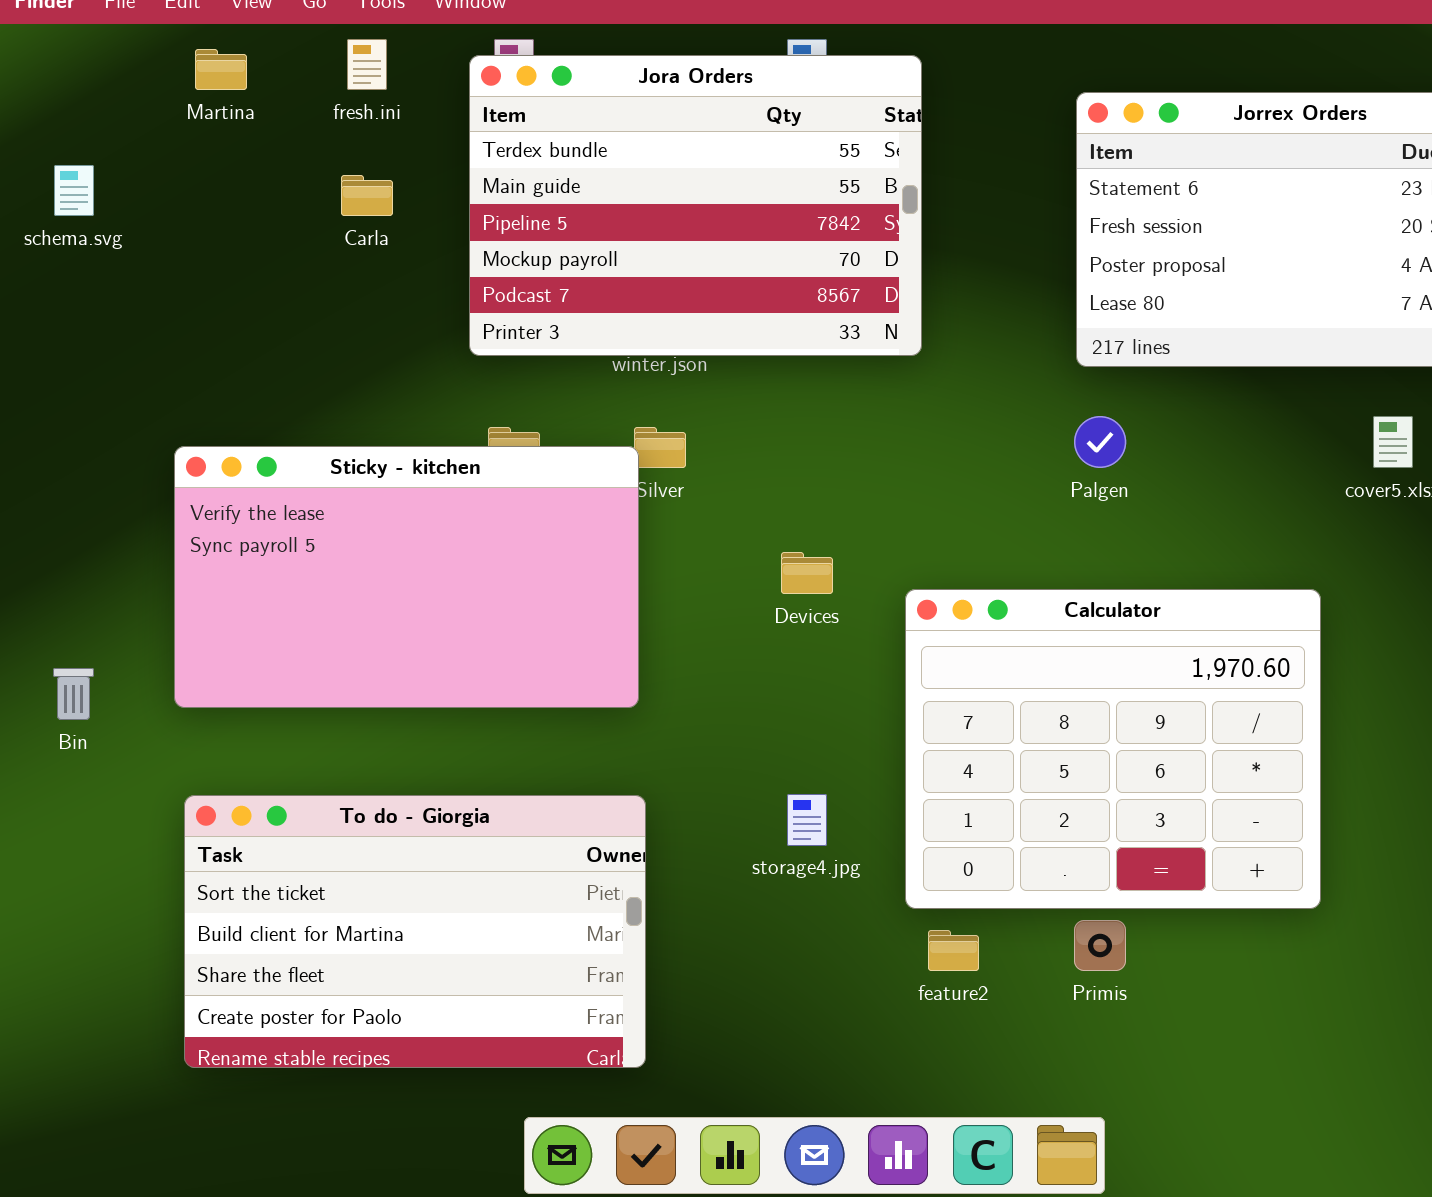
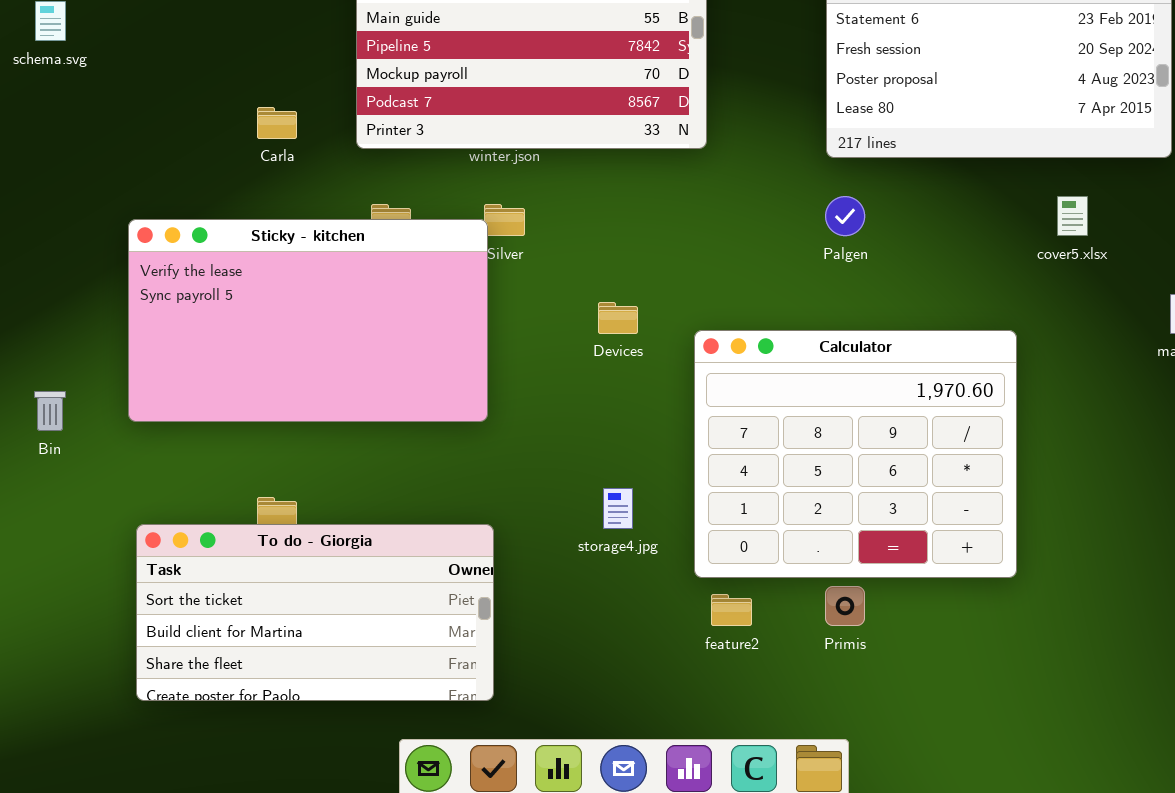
Carla: [341,175,393,216] -> [257,107,297,139], moved
To do - Giorgia: [184,795,646,1068] -> [136,524,494,701], resized

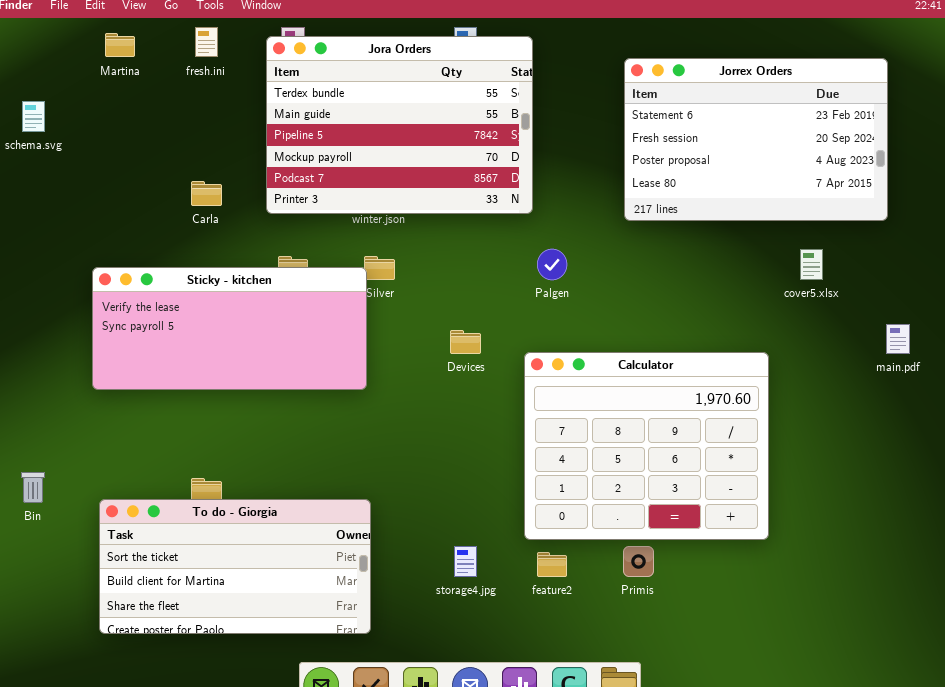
Palgen: [825,196,865,236] -> [537,249,567,280], moved
Sticky - kitchen: [128,219,488,422] -> [92,267,367,390], resized
Bin: [34,391,66,431] -> [21,472,45,503], moved
storage4.jpg: [603,488,633,529] -> [454,546,477,577], moved

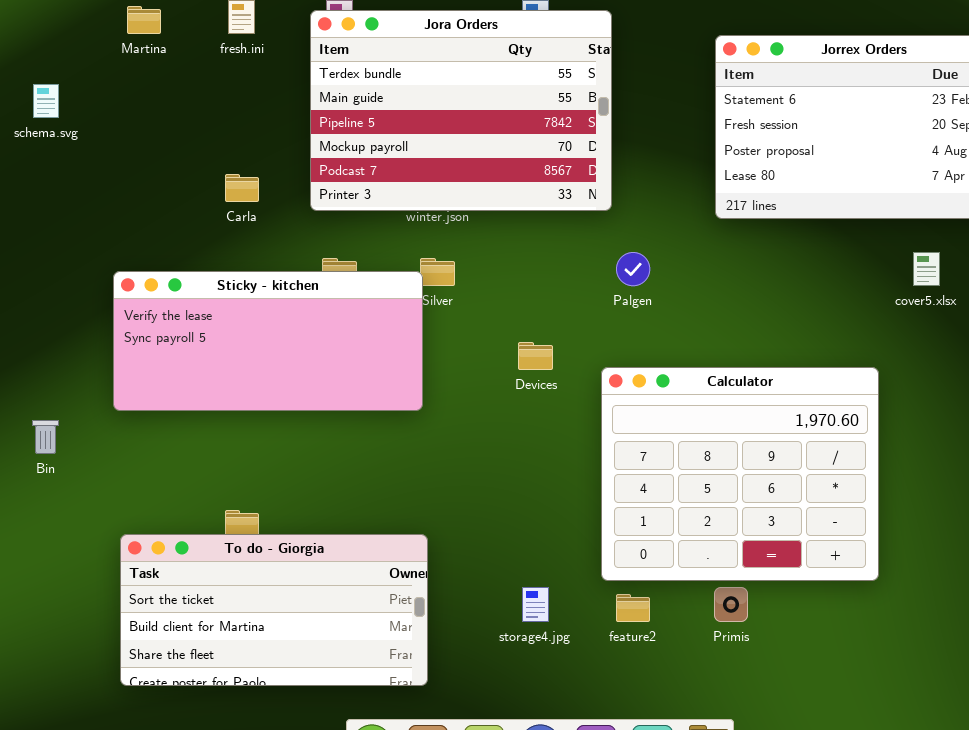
Bin: [21,472,45,503] -> [32,420,59,454], moved

